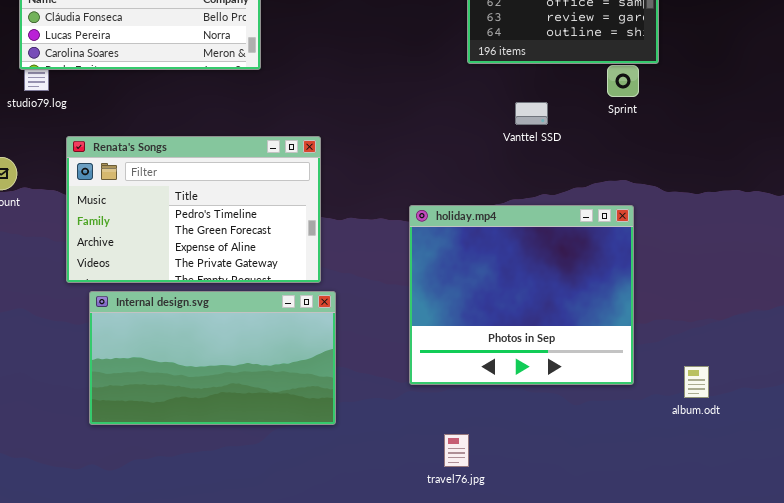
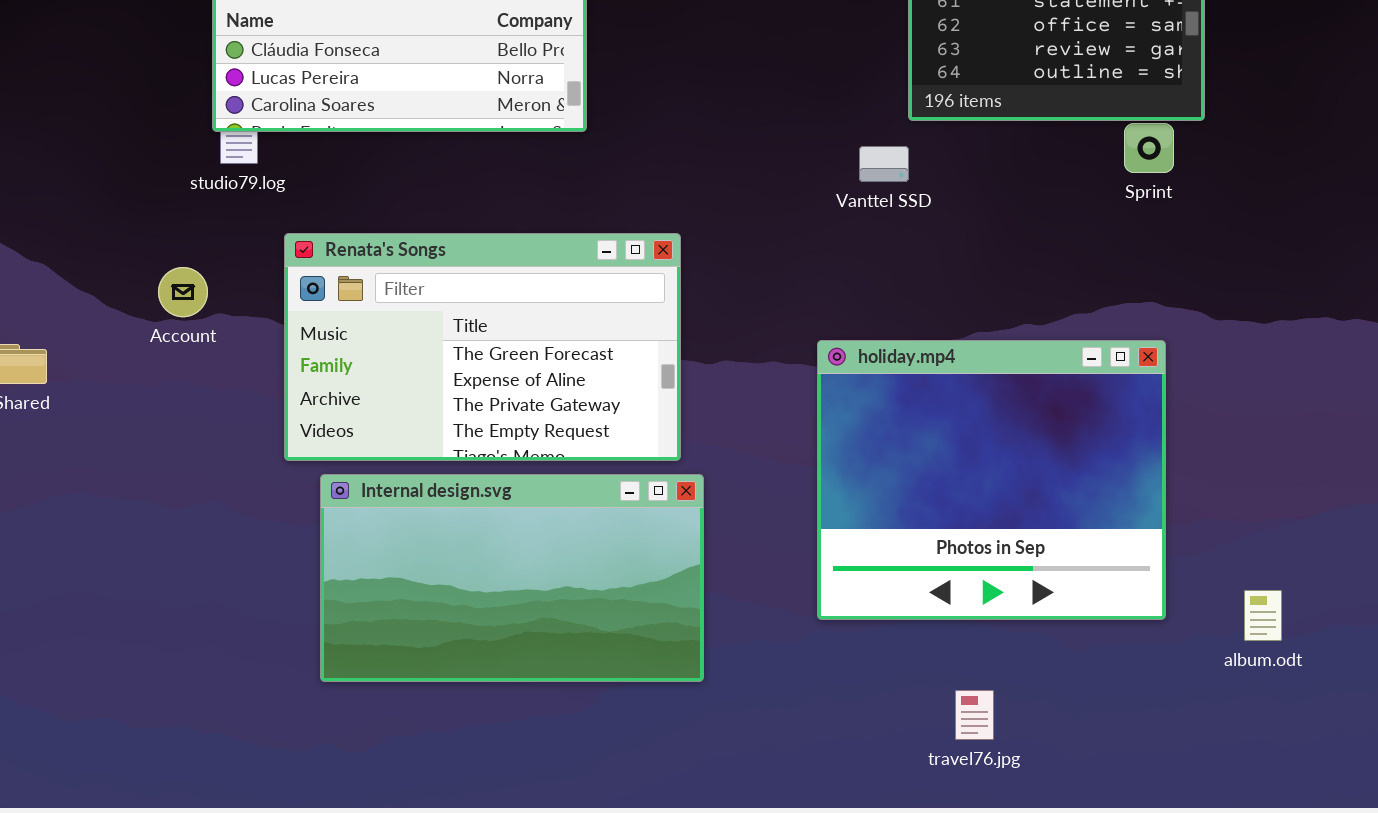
Vanttel SSD: [515,102,548,125] -> [859,146,909,182], moved
Renata's Songs: [66,136,321,283] -> [284,233,681,461], scrolled down 1 row
travel76.jpg: [444,434,469,467] -> [955,690,994,740], moved

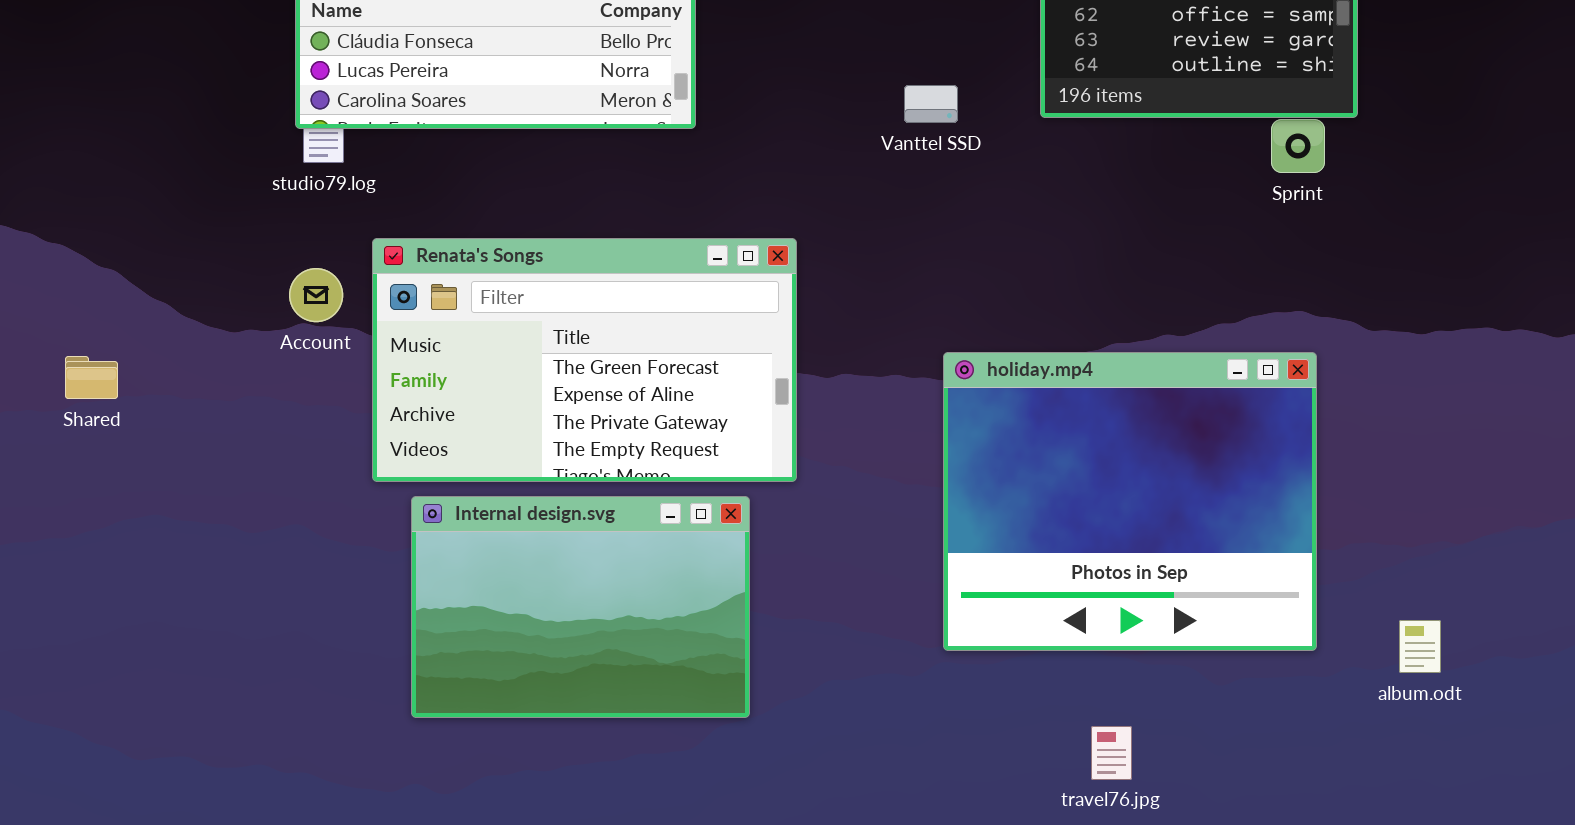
Vanttel SSD: [859,146,909,182] -> [904,85,958,123], moved
Account: [158,267,208,317] -> [289,268,343,322], moved
Internal design.svg: [320,474,704,682] -> [411,496,750,718], resized

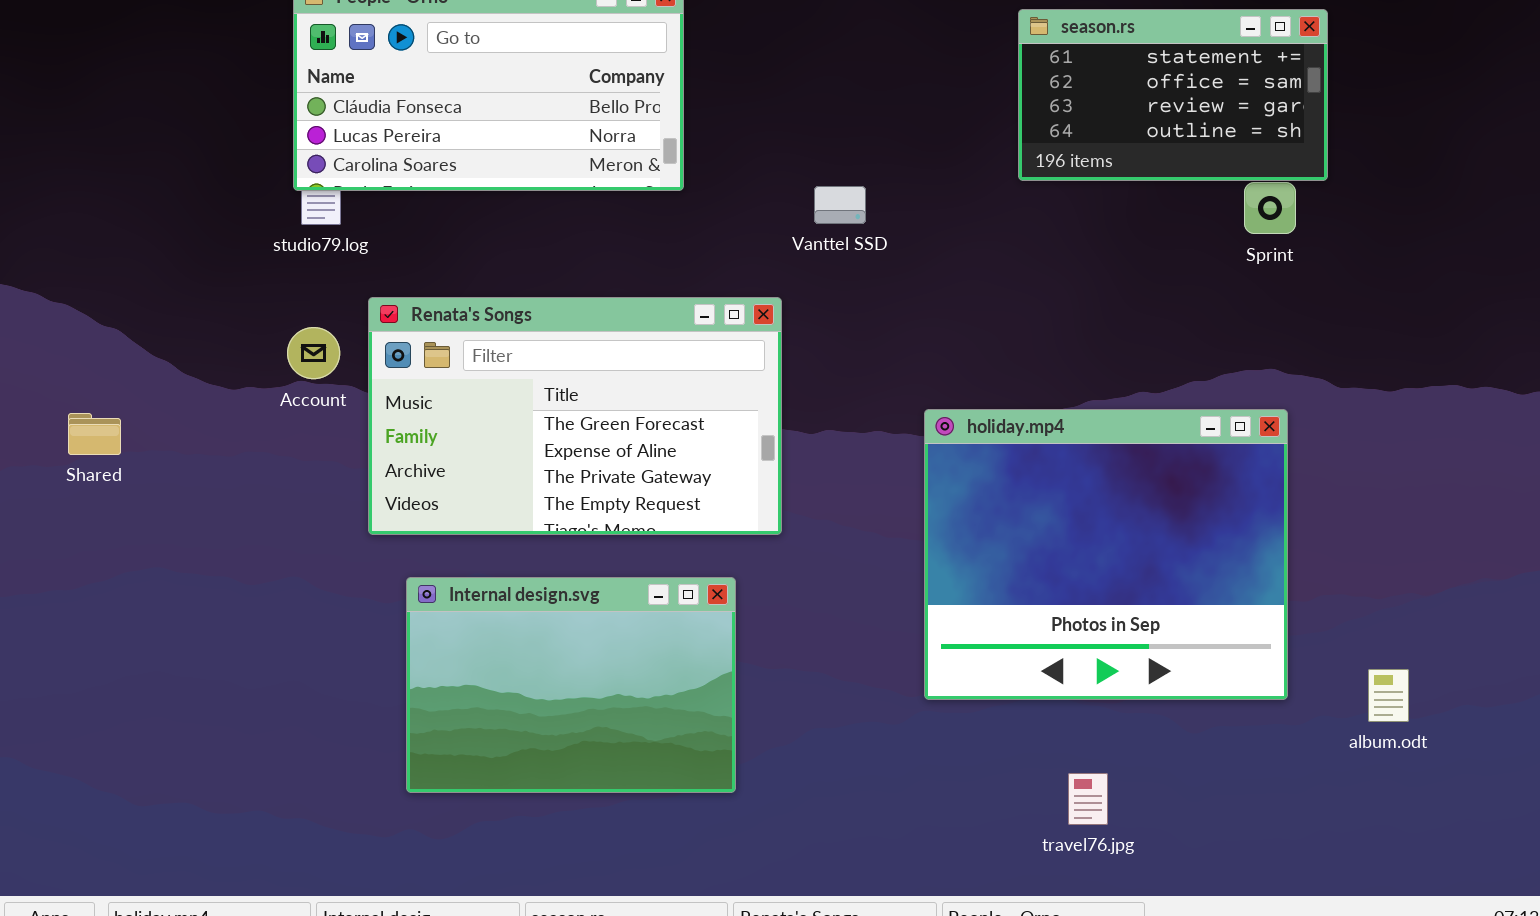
Vanttel SSD: [904,85,958,123] -> [814,186,866,224], moved
Internal design.svg: [411,496,750,718] -> [406,577,736,793], moved

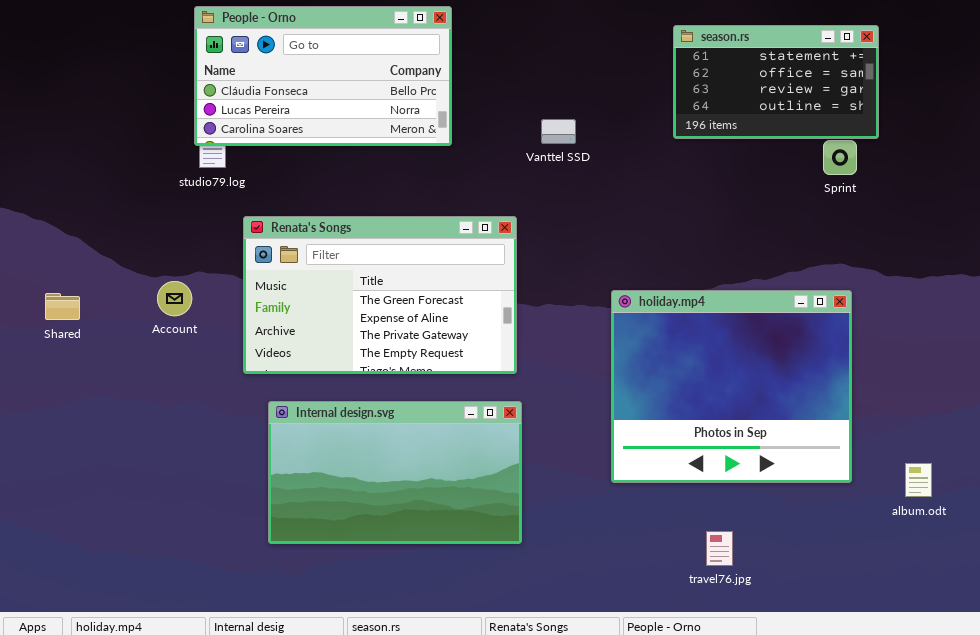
Vanttel SSD: [814,186,866,224] -> [541,119,576,144], moved
Account: [287,327,340,379] -> [157,281,192,316], moved
Internal design.svg: [406,577,736,793] -> [268,401,522,544], resized

